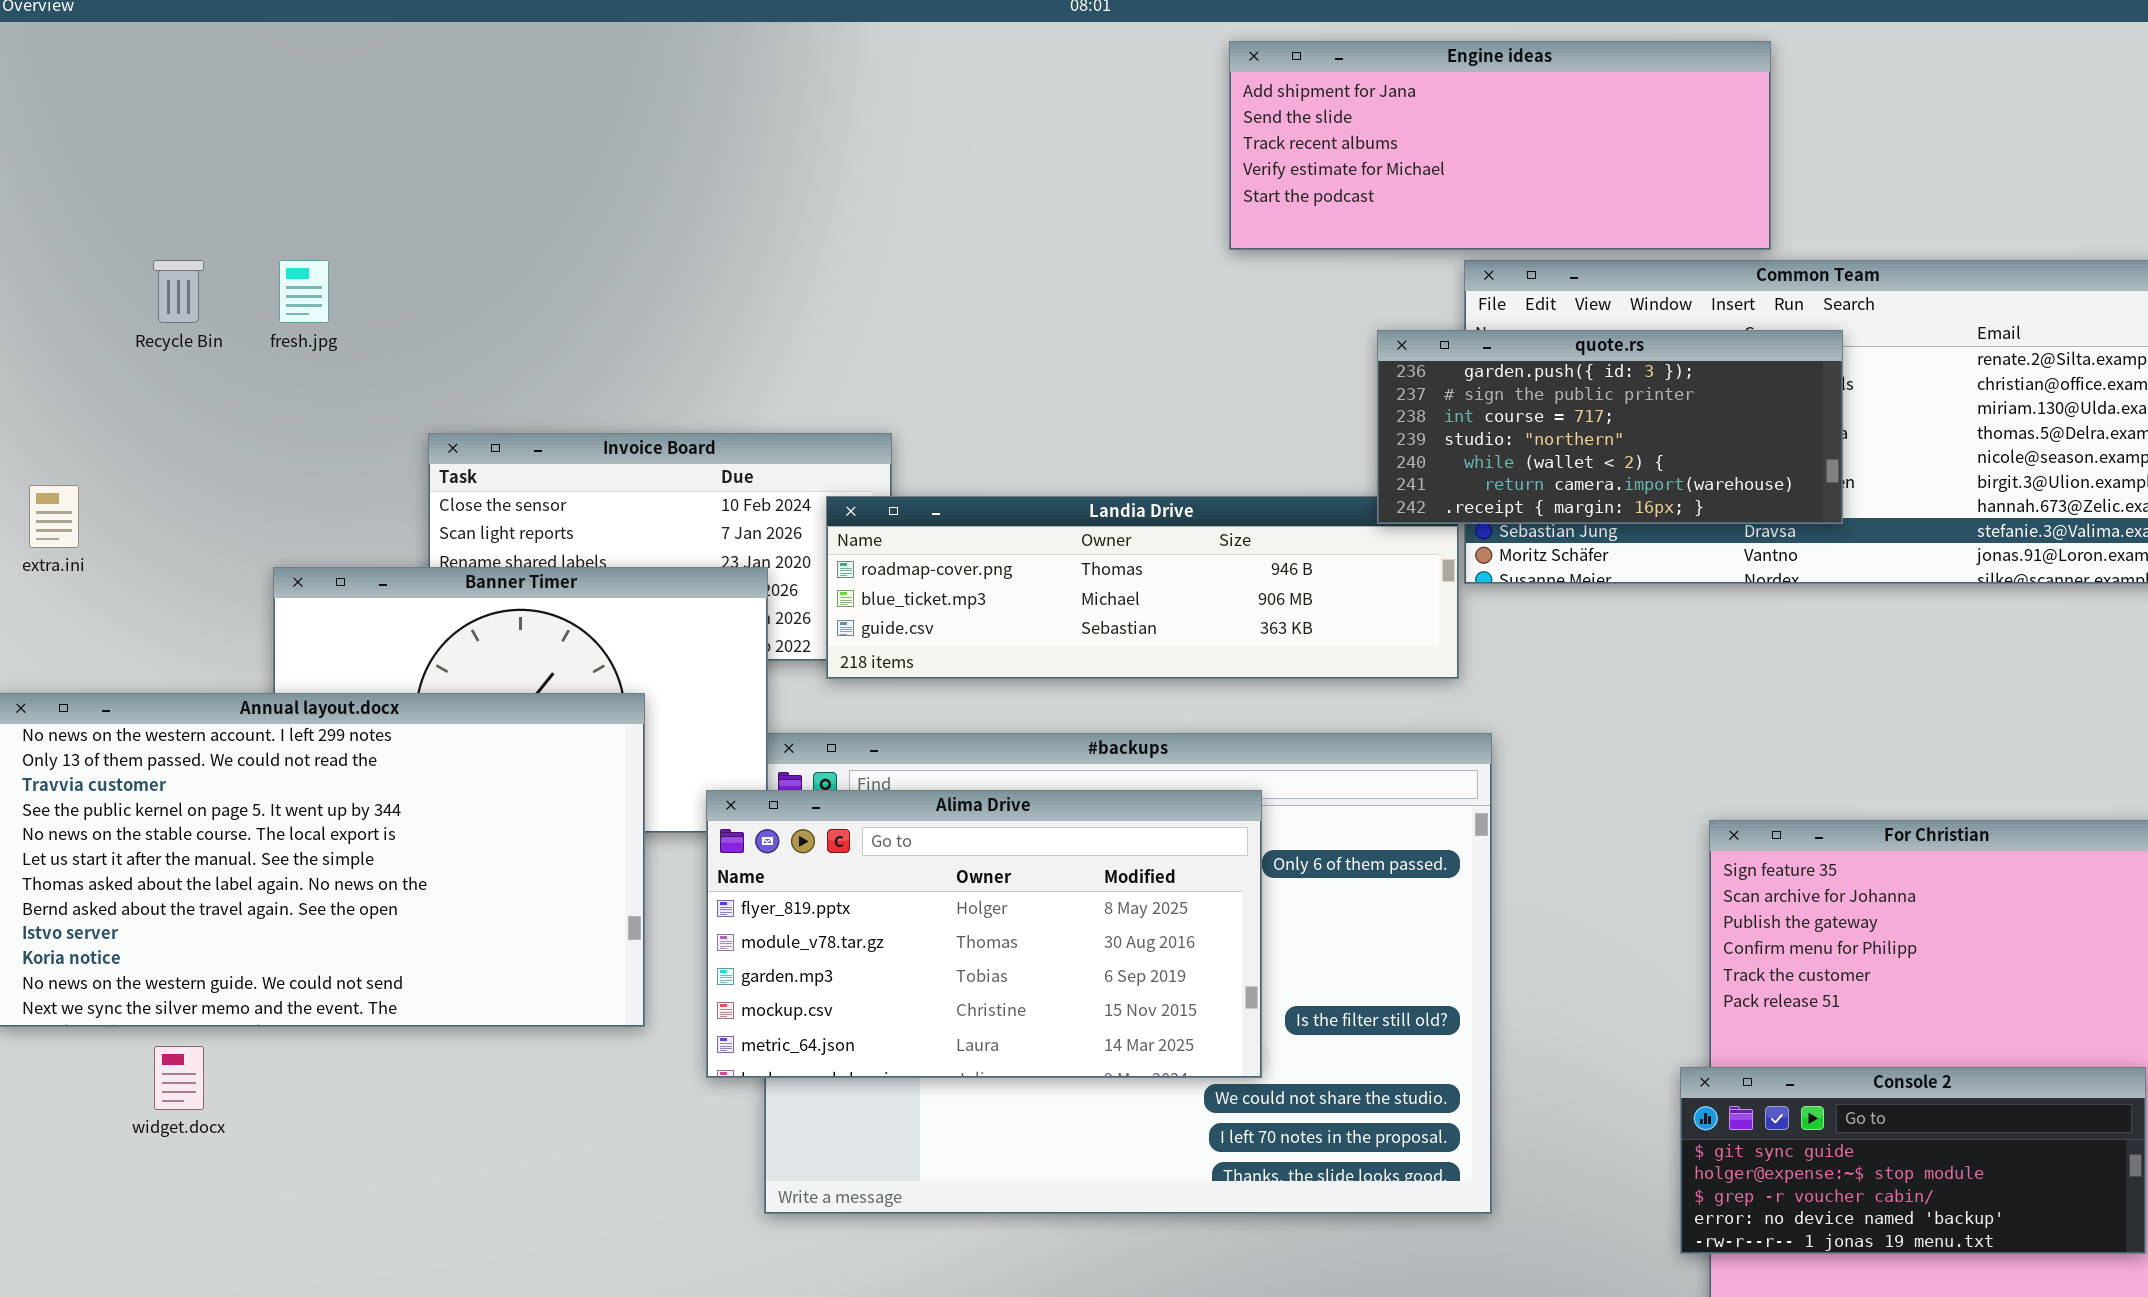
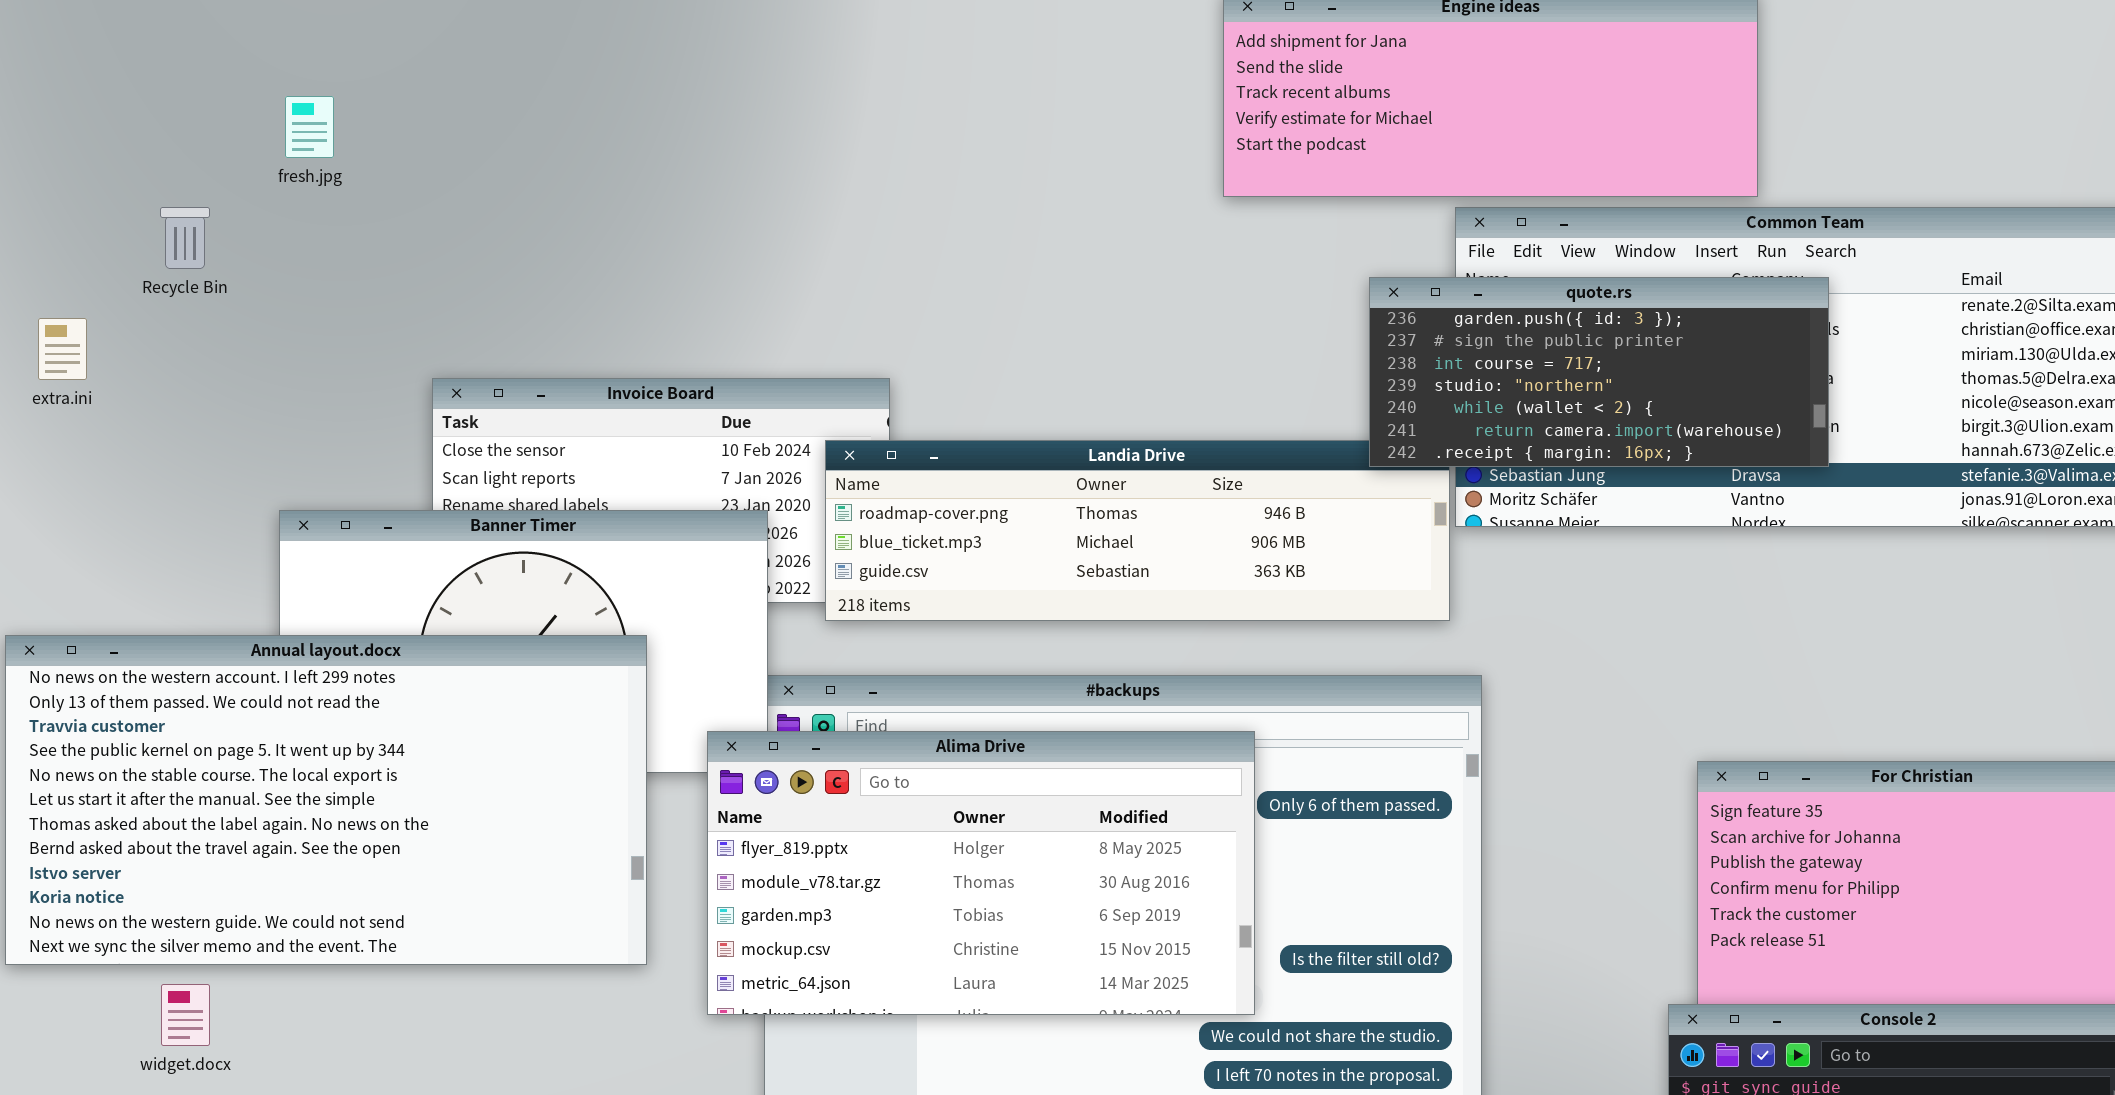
fresh.jpg: [279,260,329,323] -> [285,96,334,158], moved
extra.ini: [29,485,79,548] -> [38,318,87,380], moved

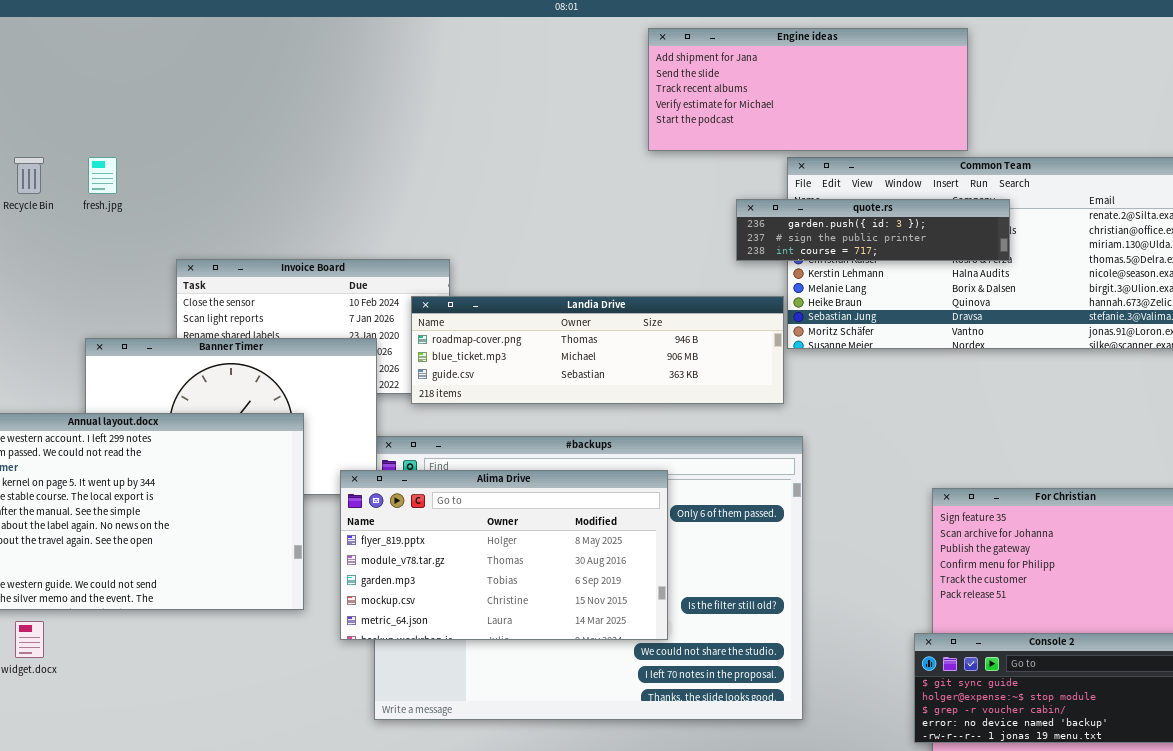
fresh.jpg: [285,96,334,158] -> [88,157,117,194], moved
quote.rs: [1369,277,1829,467] -> [736,199,1010,261], resized

